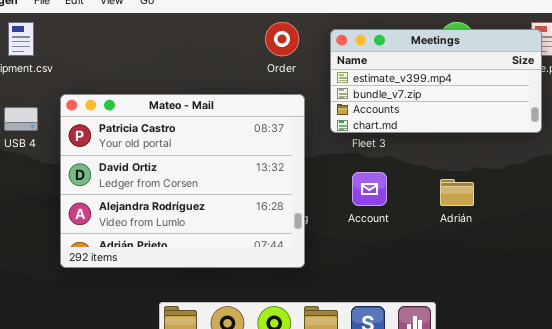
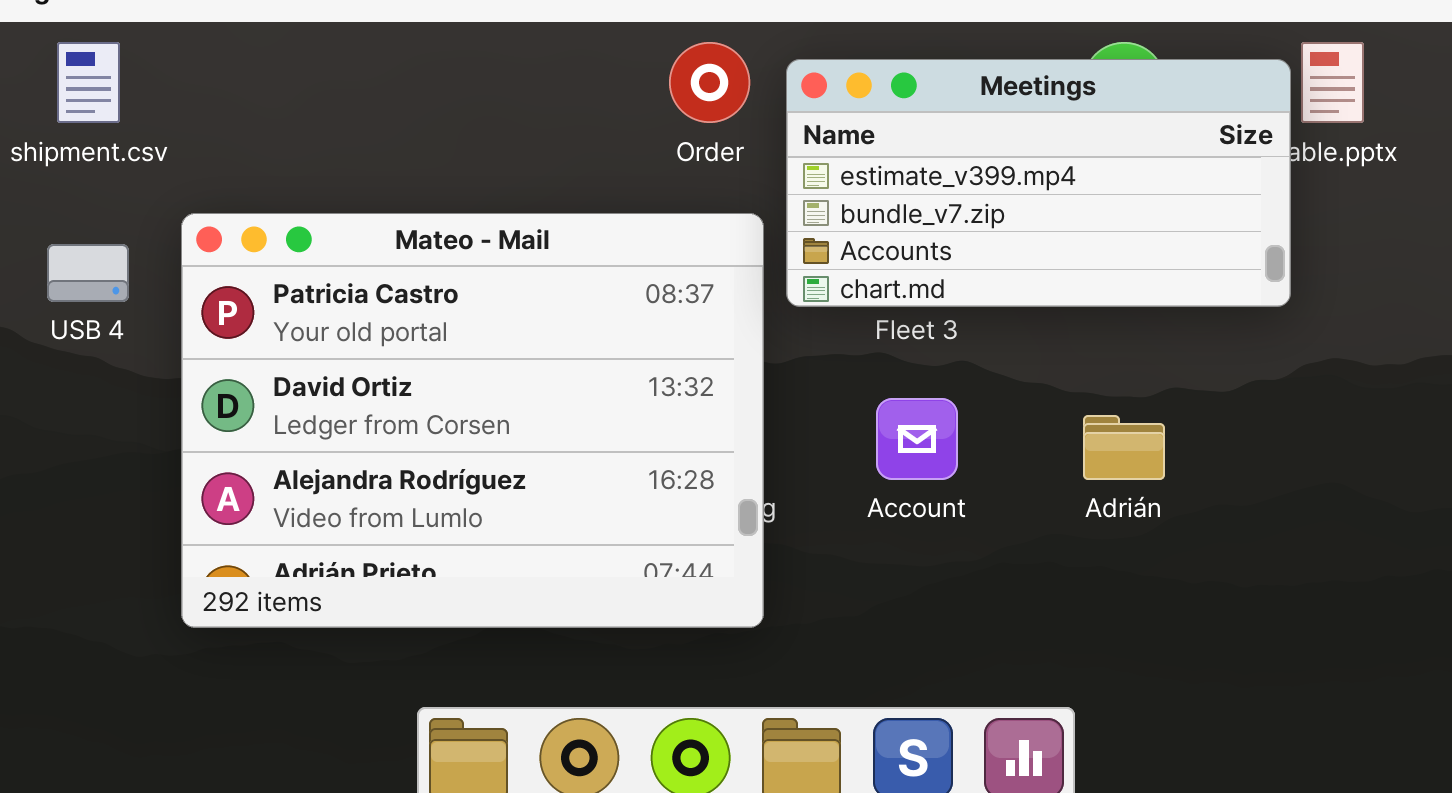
Meetings: [330,29,542,133] -> [786,59,1291,307], moved

